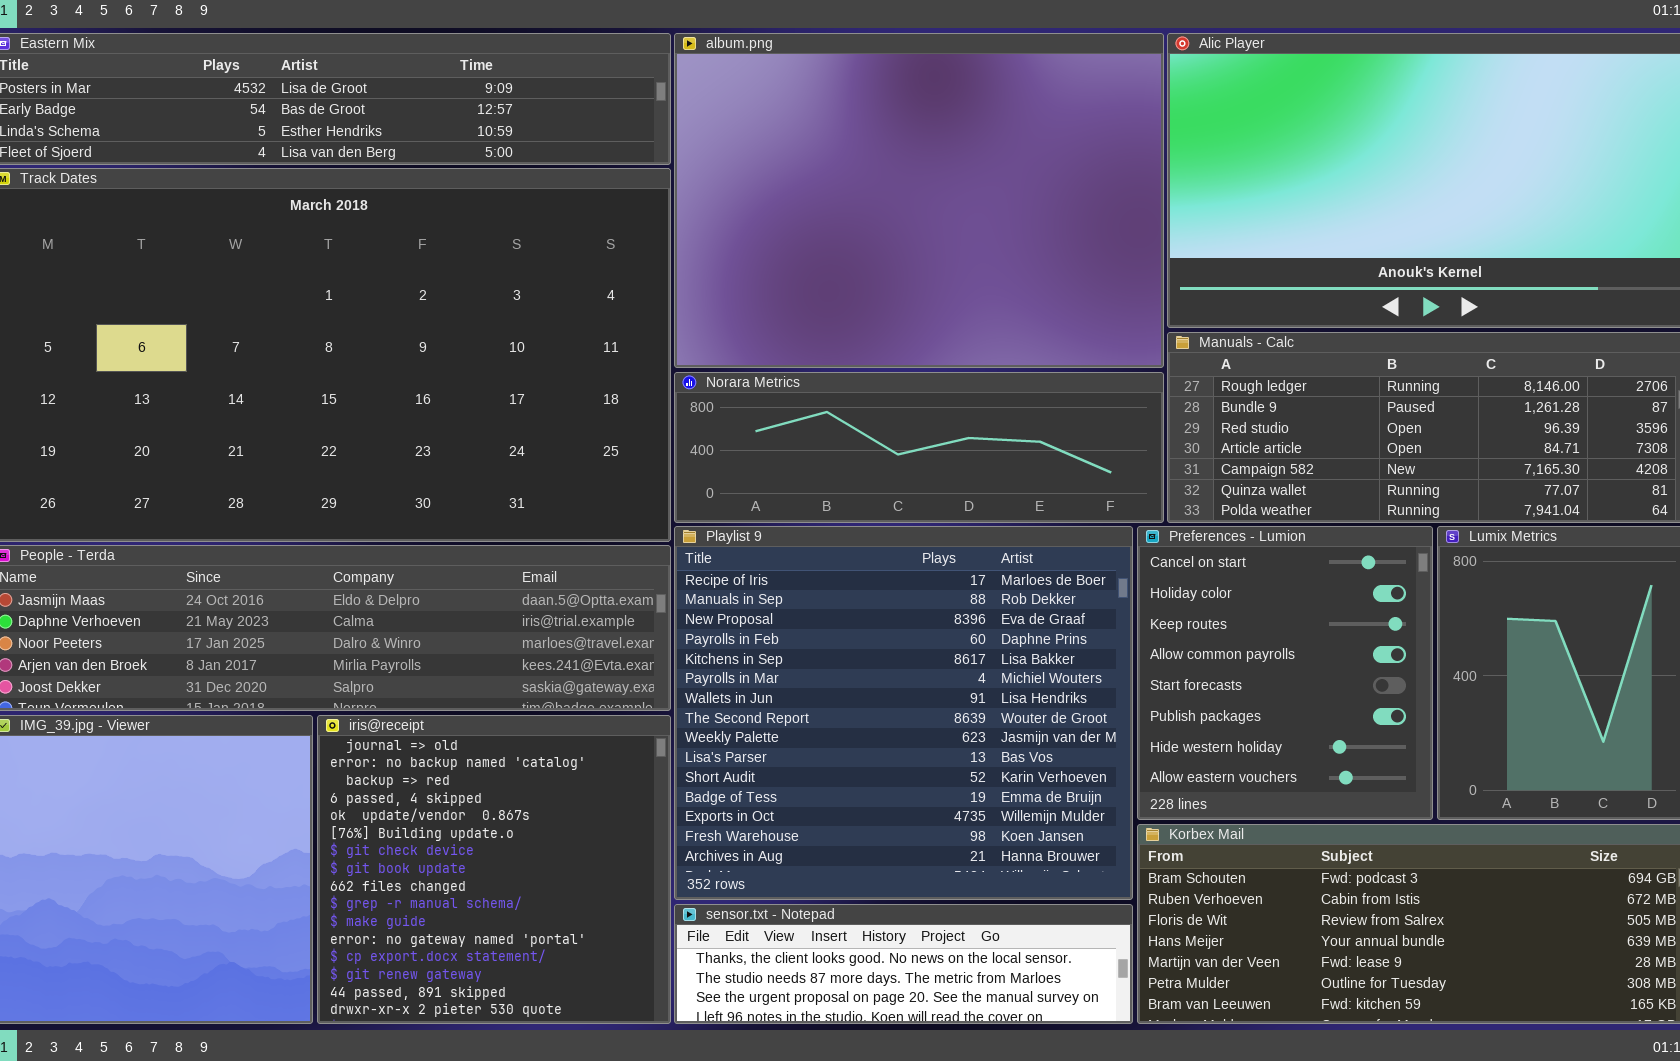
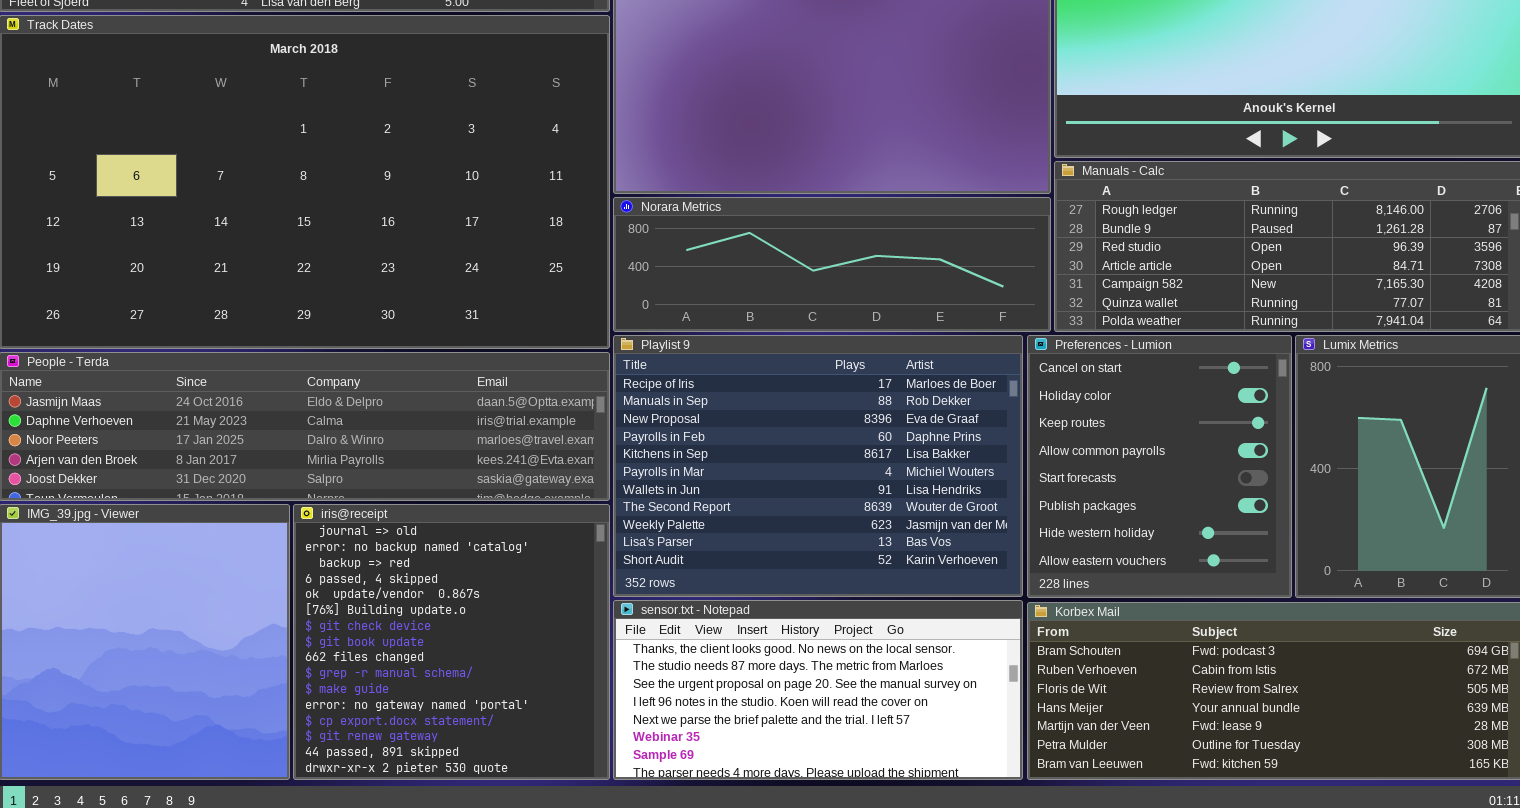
Playlist 9: [674,526,1133,900] -> [613,335,1023,597], resized
sensor.txt - Notepad: [674,904,1133,1024] -> [613,600,1023,780], resized

